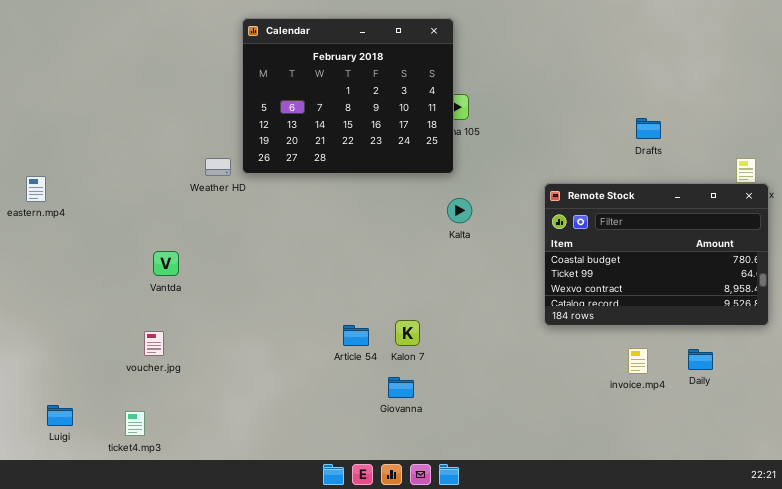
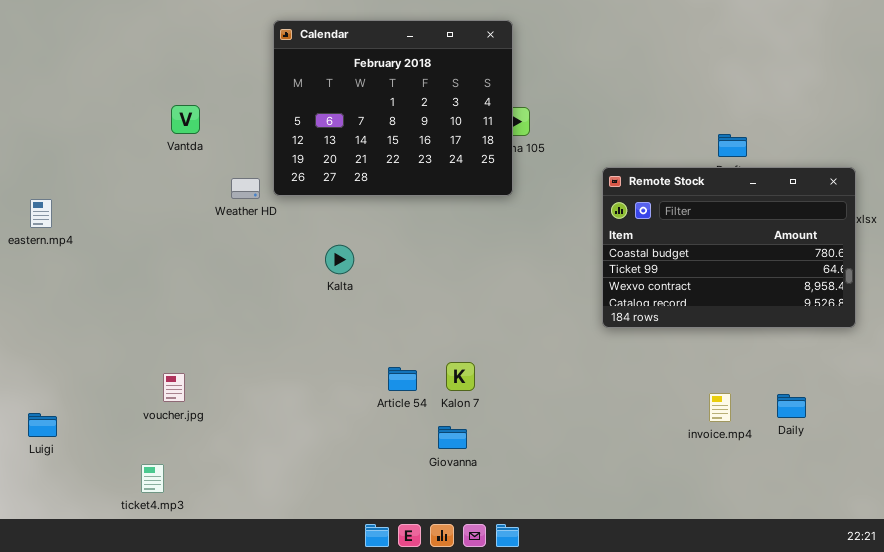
Remote Stock: [544,183,769,326] -> [602,167,856,328], moved
Kalta: [447,198,472,223] -> [325,245,354,274], moved
Vantda: [153,251,179,276] -> [171,105,200,134], moved
Luigi: [47,405,73,426] -> [28,413,57,437], moved

